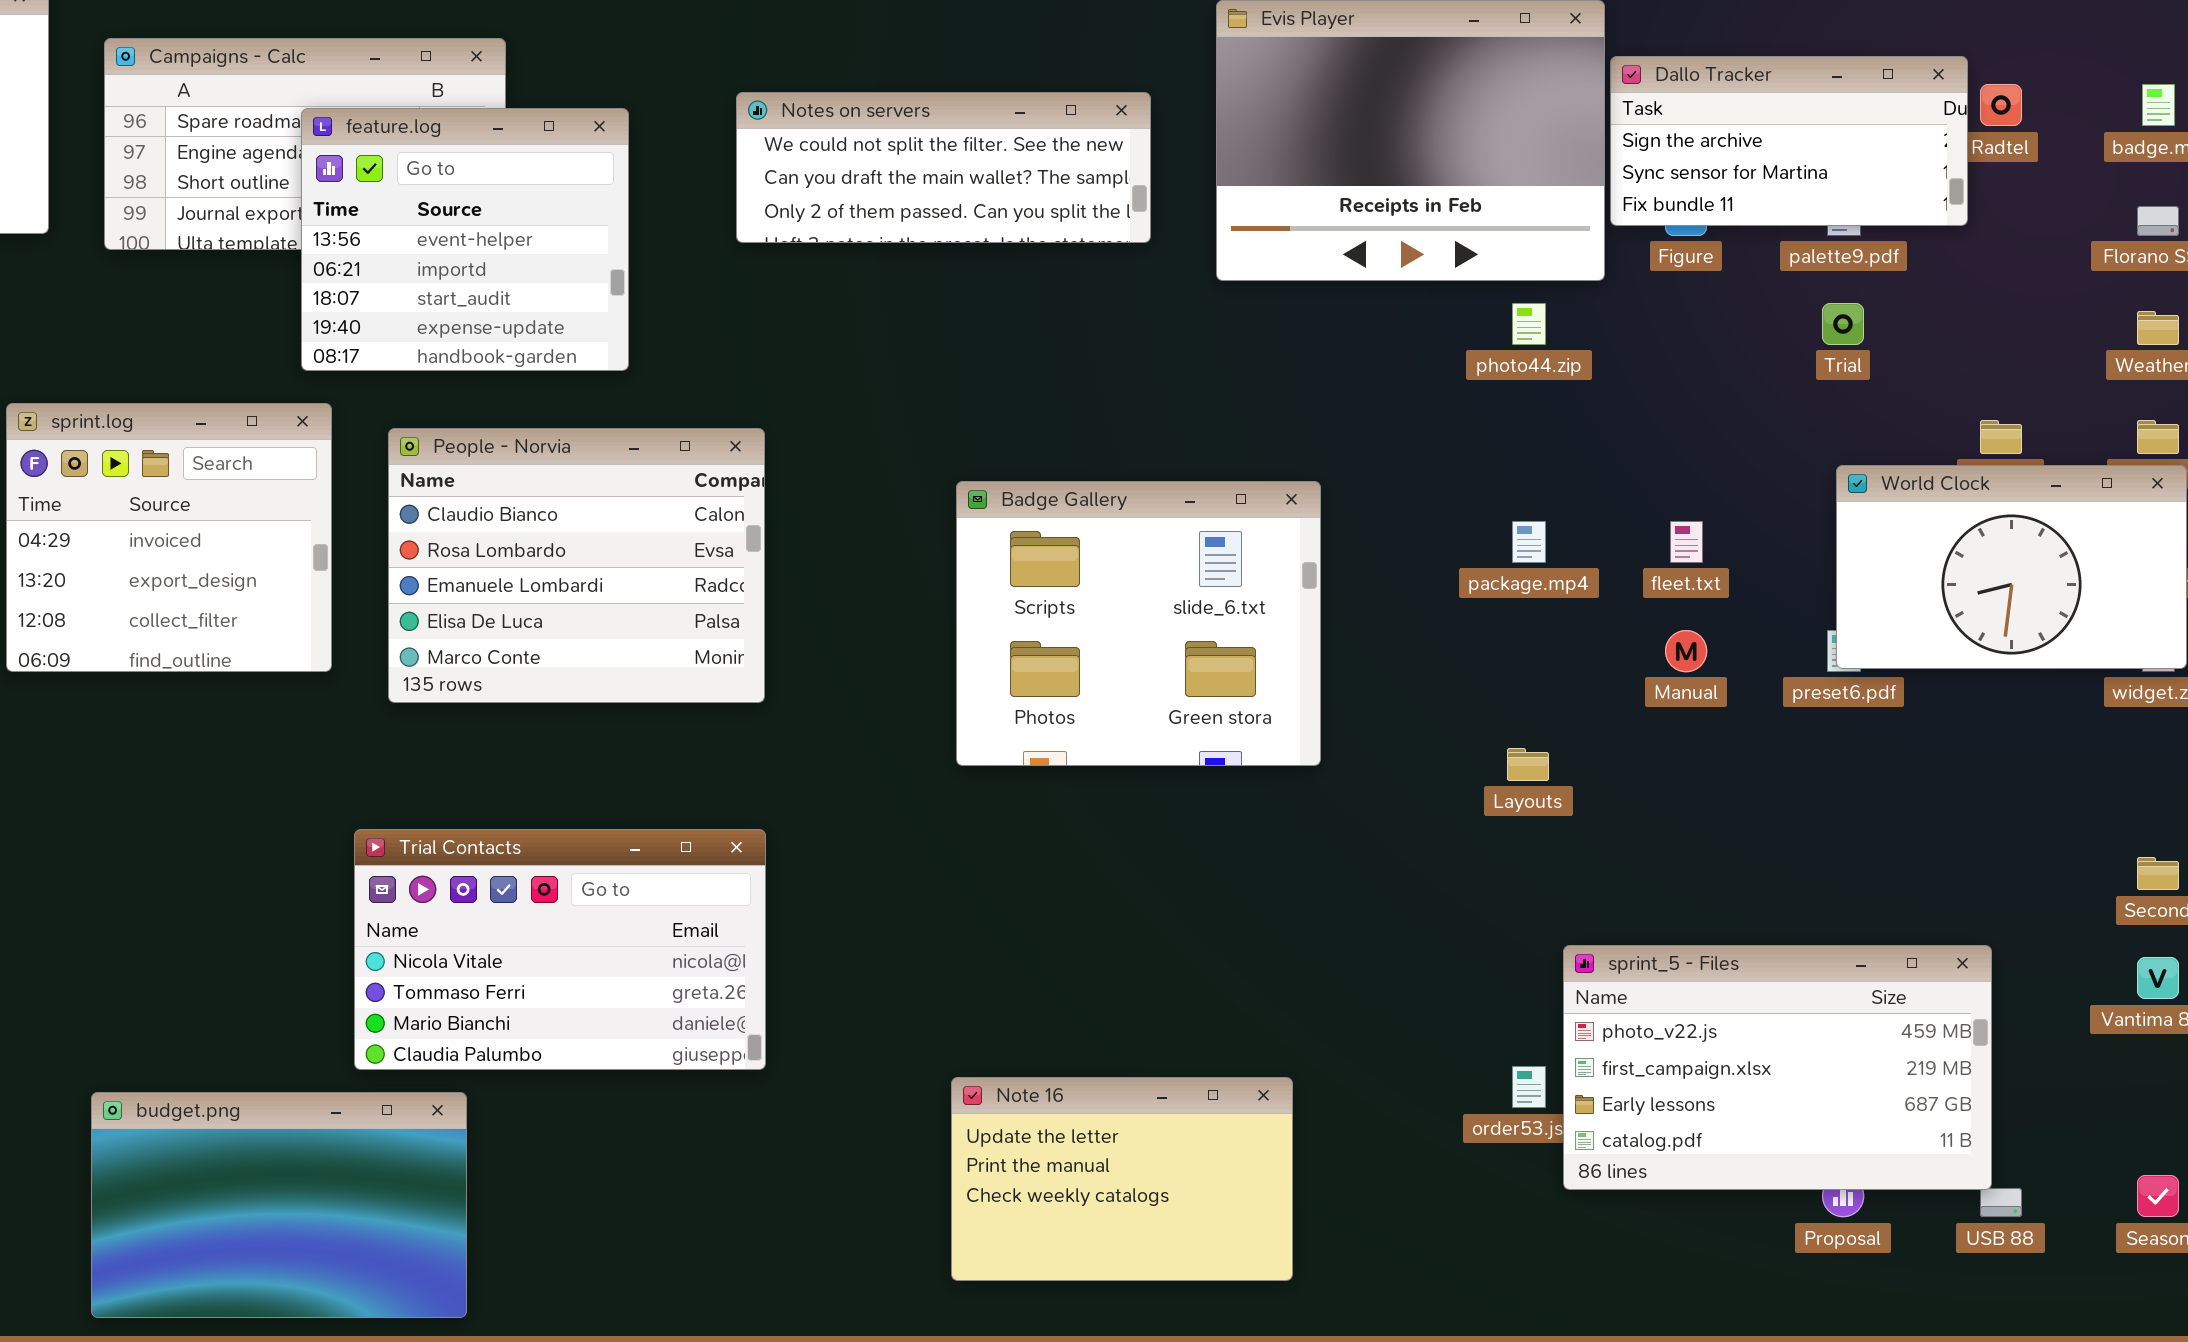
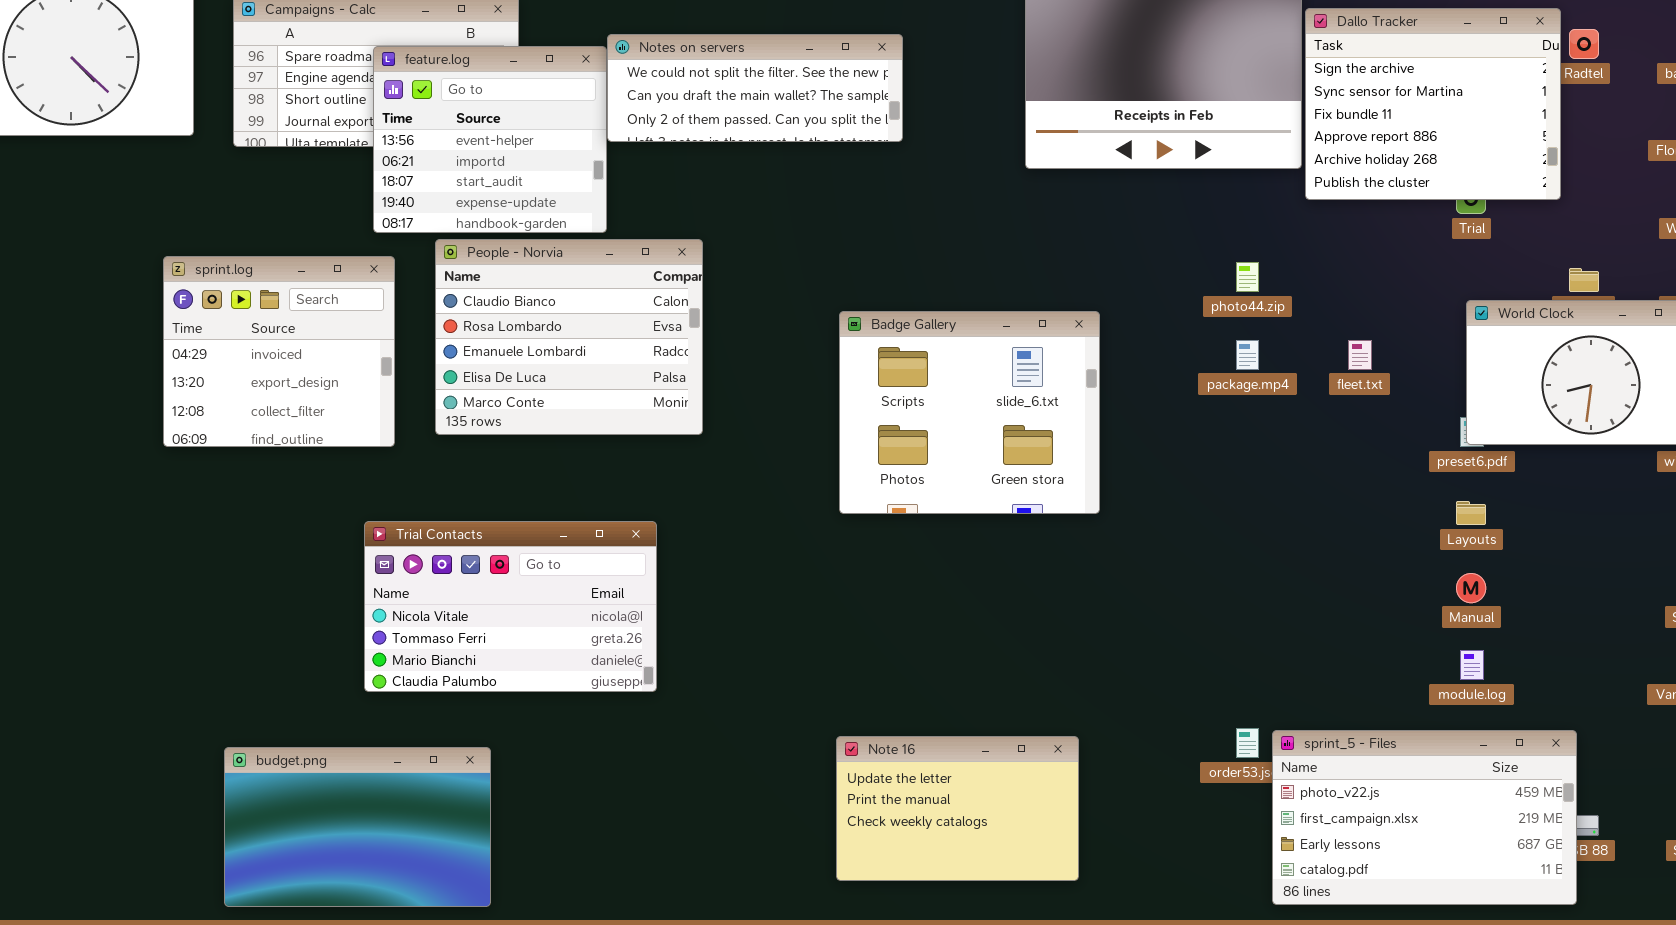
Dallo Tracker: [1610,56,1968,226] -> [1305,8,1561,200], resized
Notes on servers: [736,92,1151,243] -> [607,34,903,142], moved
photo44.zip: [1512,303,1546,345] -> [1236,262,1259,292], moved
People - Norvia: [388,428,765,703] -> [435,239,703,435], moved
Manual: [1665,630,1707,672] -> [1456,573,1486,603], moved
Layouts: [1507,748,1549,781] -> [1456,501,1486,525], moved
Trial Contacts: [354,829,766,1070] -> [364,521,657,692], moved
sprint_5 - Files: [1563,945,1992,1190] -> [1272,730,1577,905], moved

